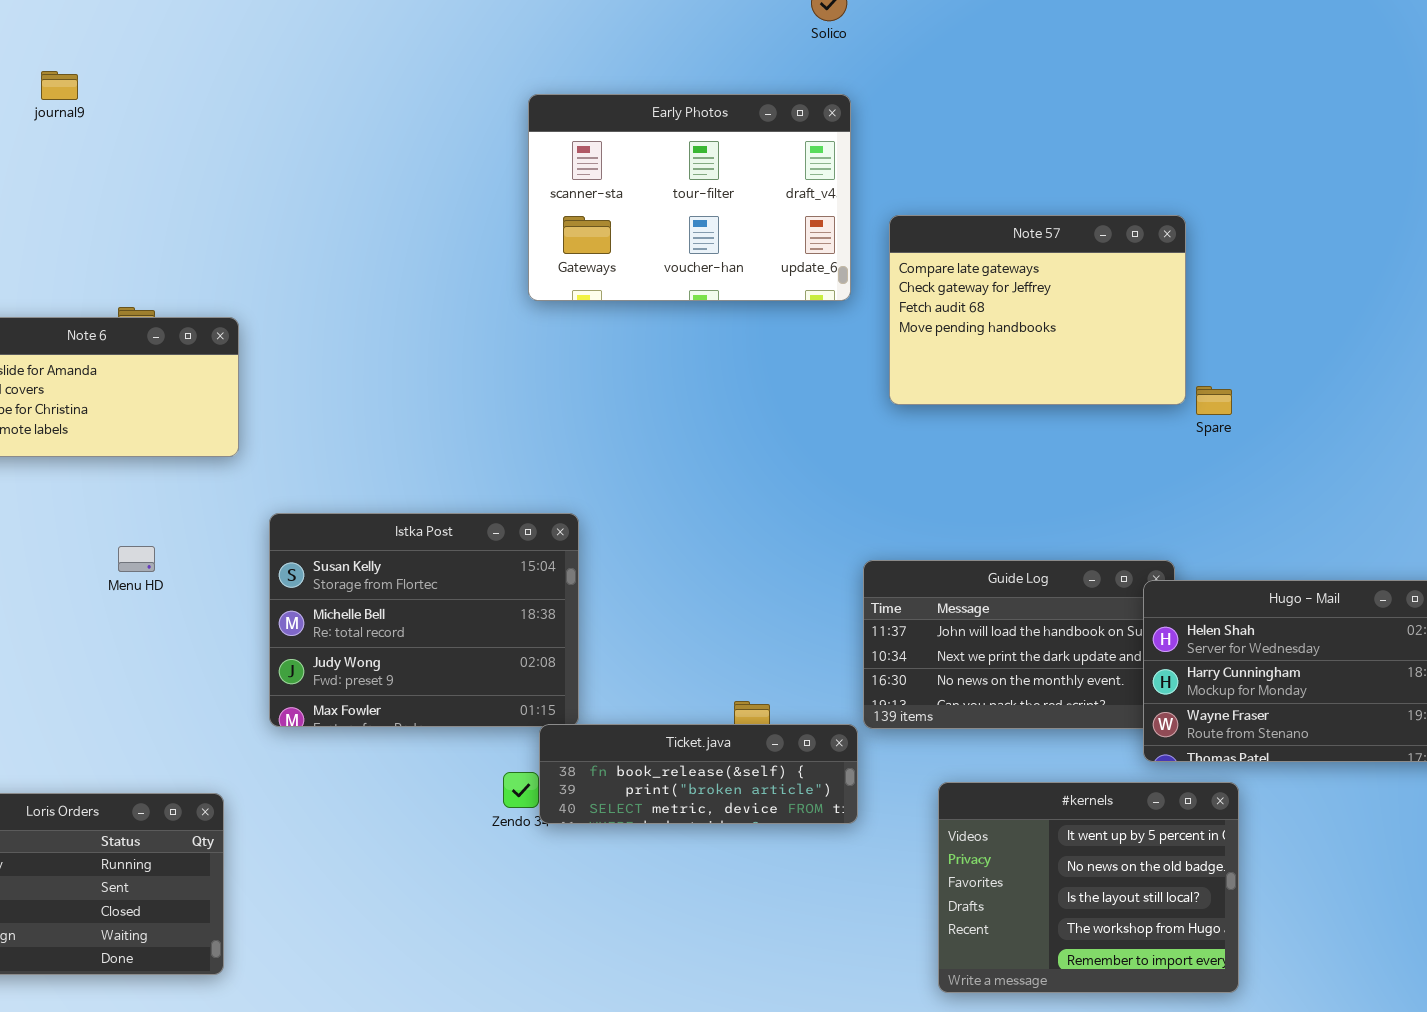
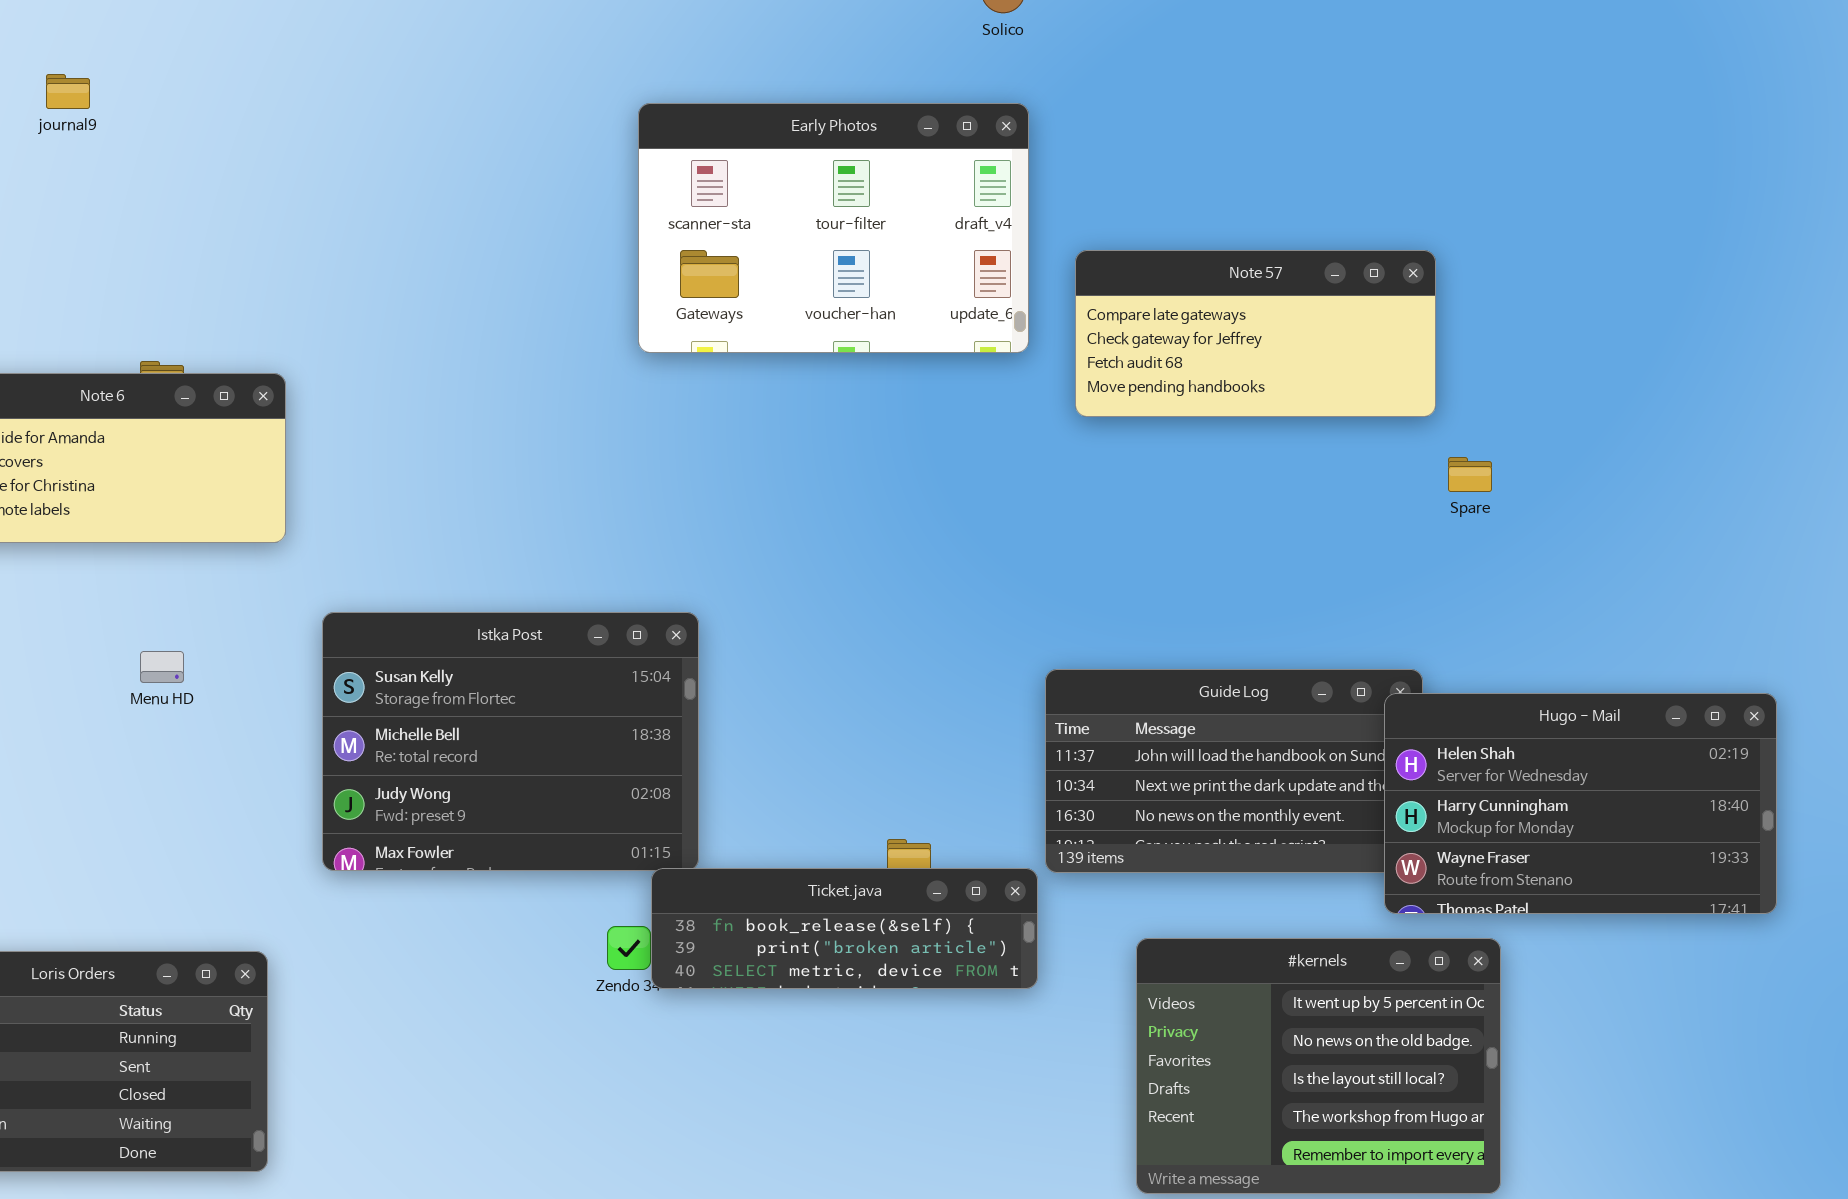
Note 57: [889,215,1186,405] -> [1075,250,1436,417], resized

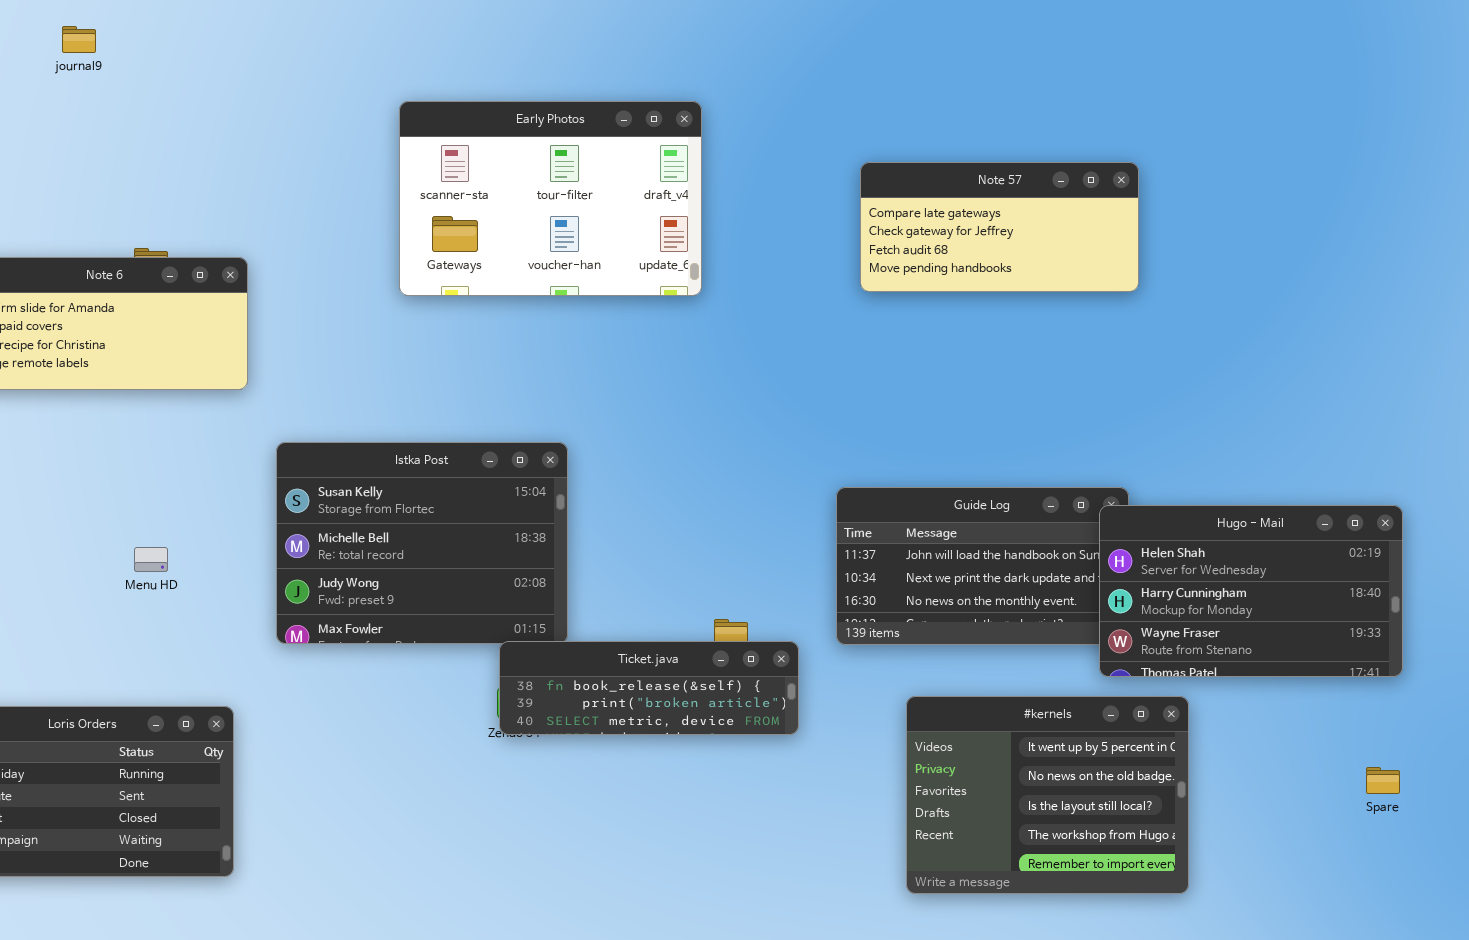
Early Photos: [638,103,1029,353] -> [399,101,702,296], moved
Spare: [1448,457,1492,492] -> [1366,767,1400,794], moved
Menu HD: [140,651,184,683] -> [134,547,168,572], moved
Ticket.java: [651,868,1038,989] -> [499,641,799,735], moved

